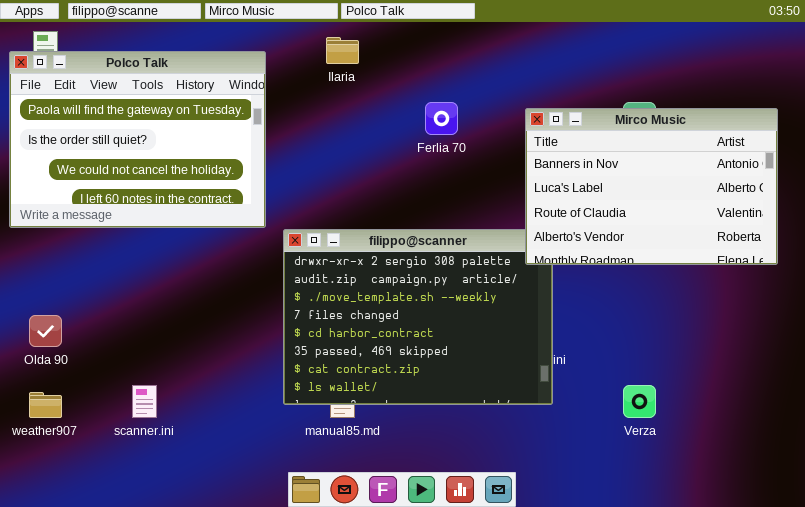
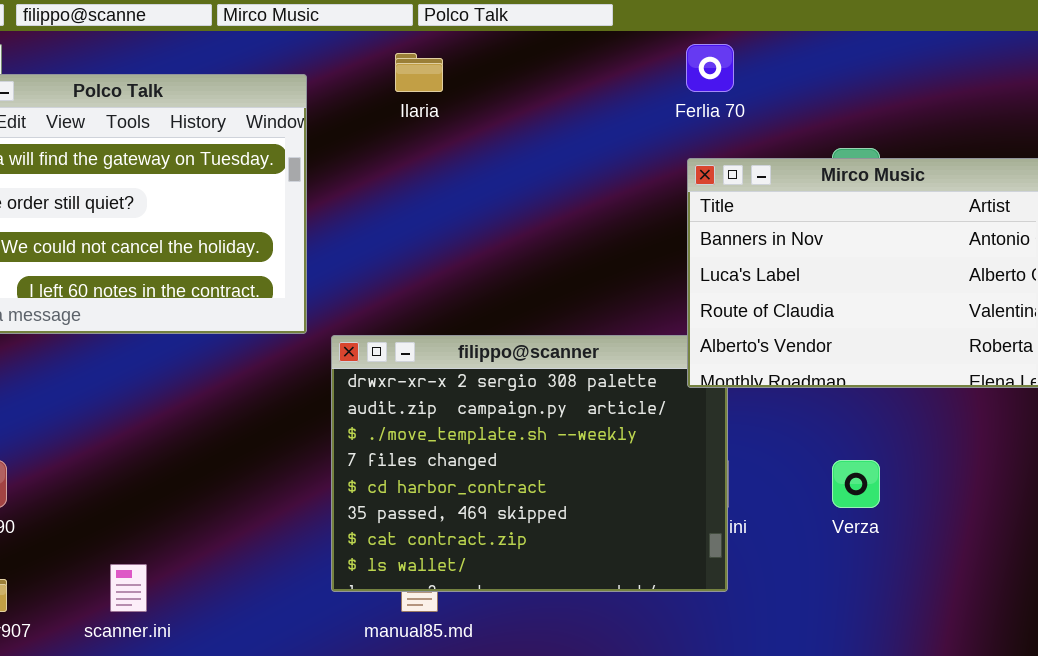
Ferlia 70: [425,102,458,135] -> [686,44,734,92], moved
Verza: [623,385,656,418] -> [832,460,880,508], moved

